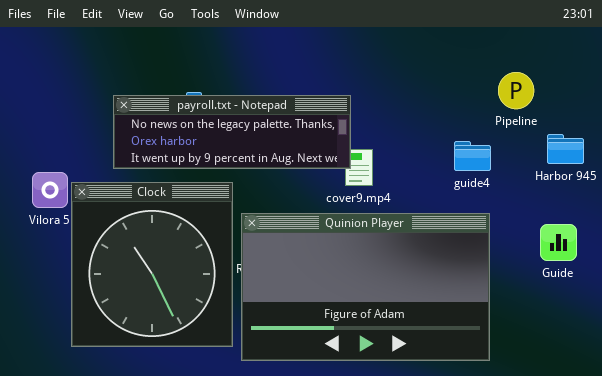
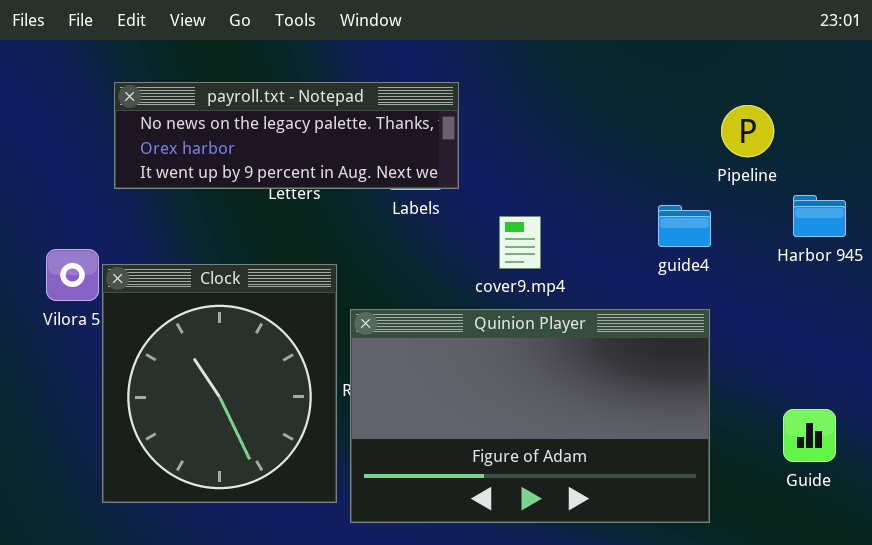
payroll.txt - Notepad: [113,95,351,169] -> [114,82,459,189], moved
Guide: [540,224,577,261] -> [783,409,836,462], moved

